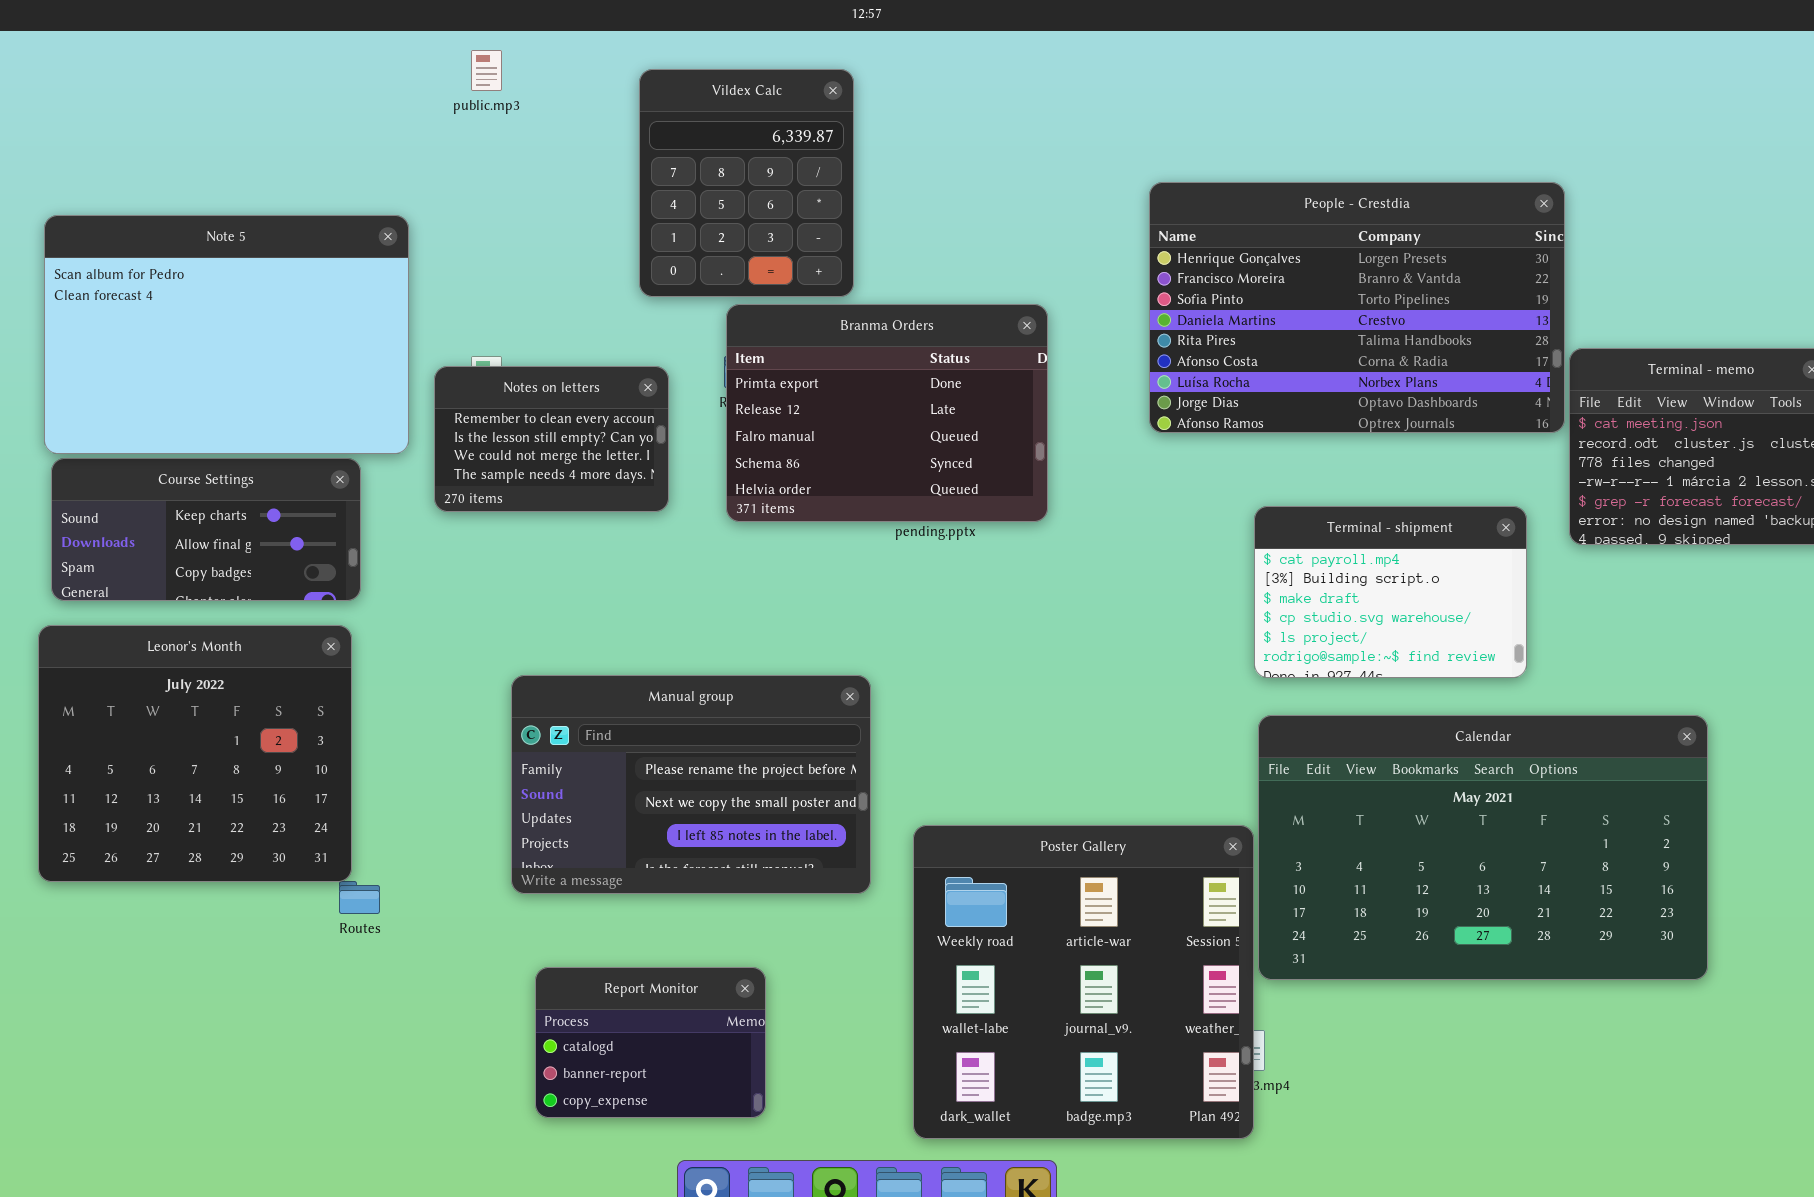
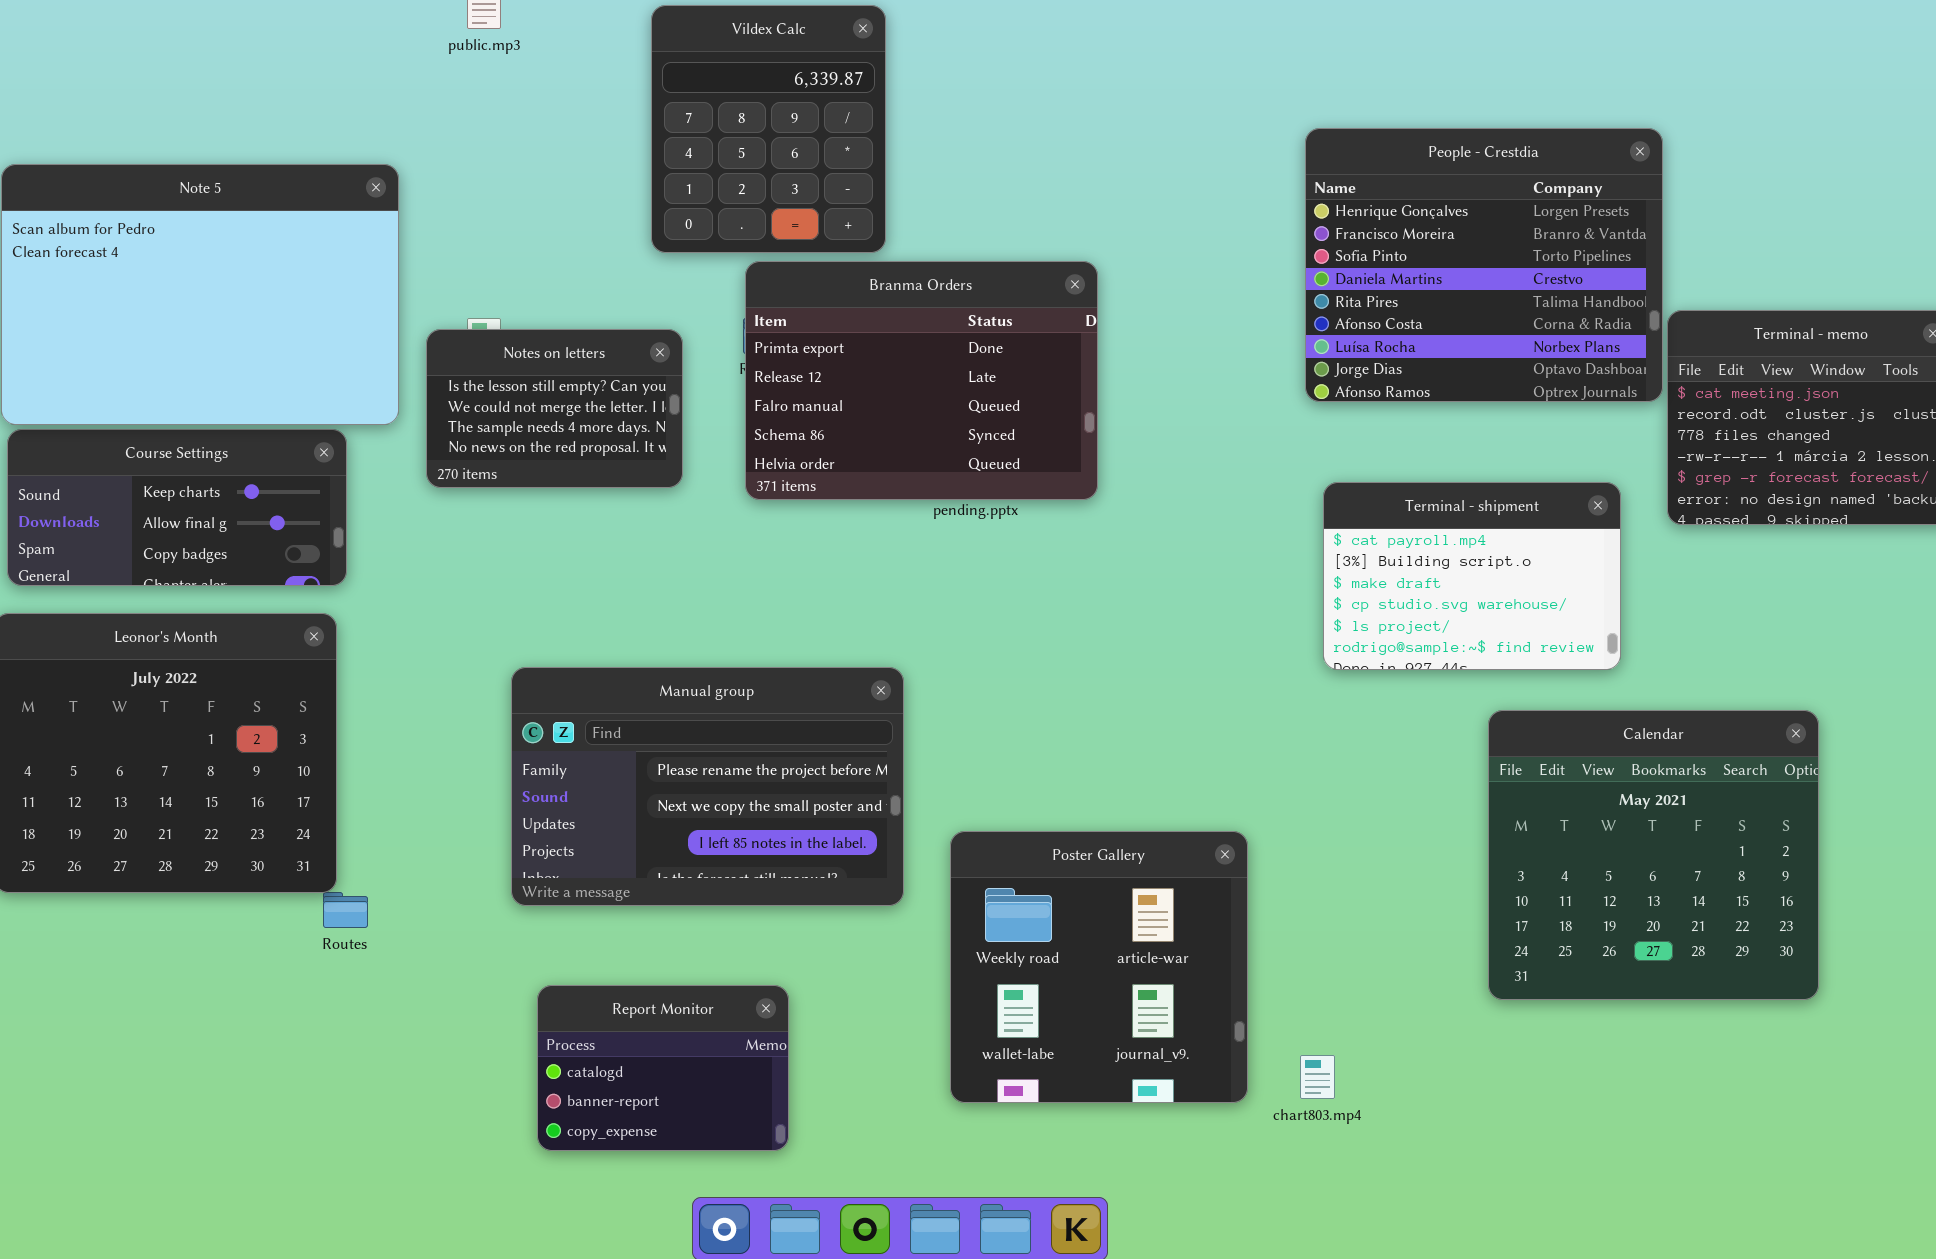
People - Crestdia: [1149,182,1565,433] -> [1305,128,1663,402], resized
Notes on letters: [434,366,669,512] -> [426,329,683,488], scrolled down 1 row
Calendar: [1258,715,1708,980] -> [1488,710,1819,1000], resized
Poster Gallery: [913,825,1254,1139] -> [950,831,1248,1103], resized

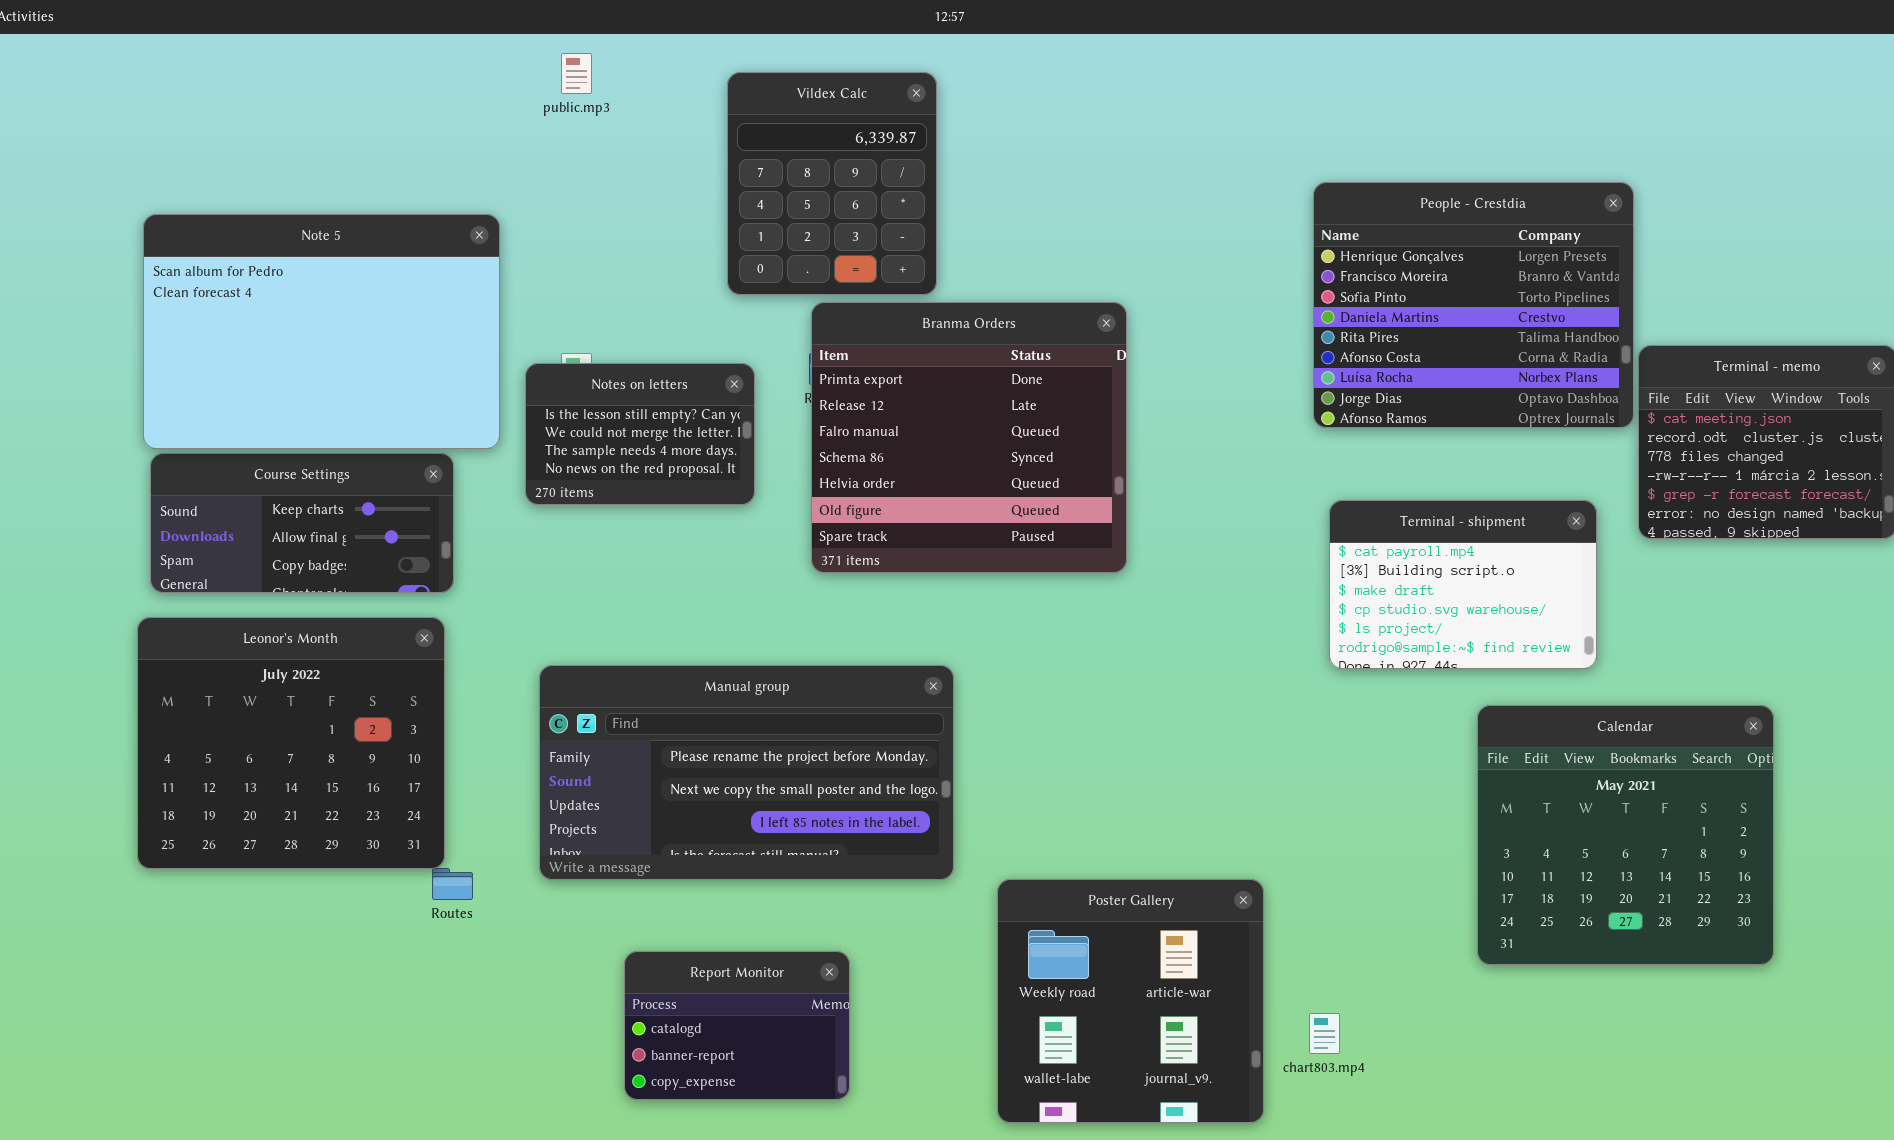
Branma Orders: [745,261,1098,500] -> [811,302,1127,573], resized
Manual group: [511,667,904,906] -> [539,665,954,880], resized
Poster Gallery: [950,831,1248,1103] -> [997,879,1264,1123], moved

